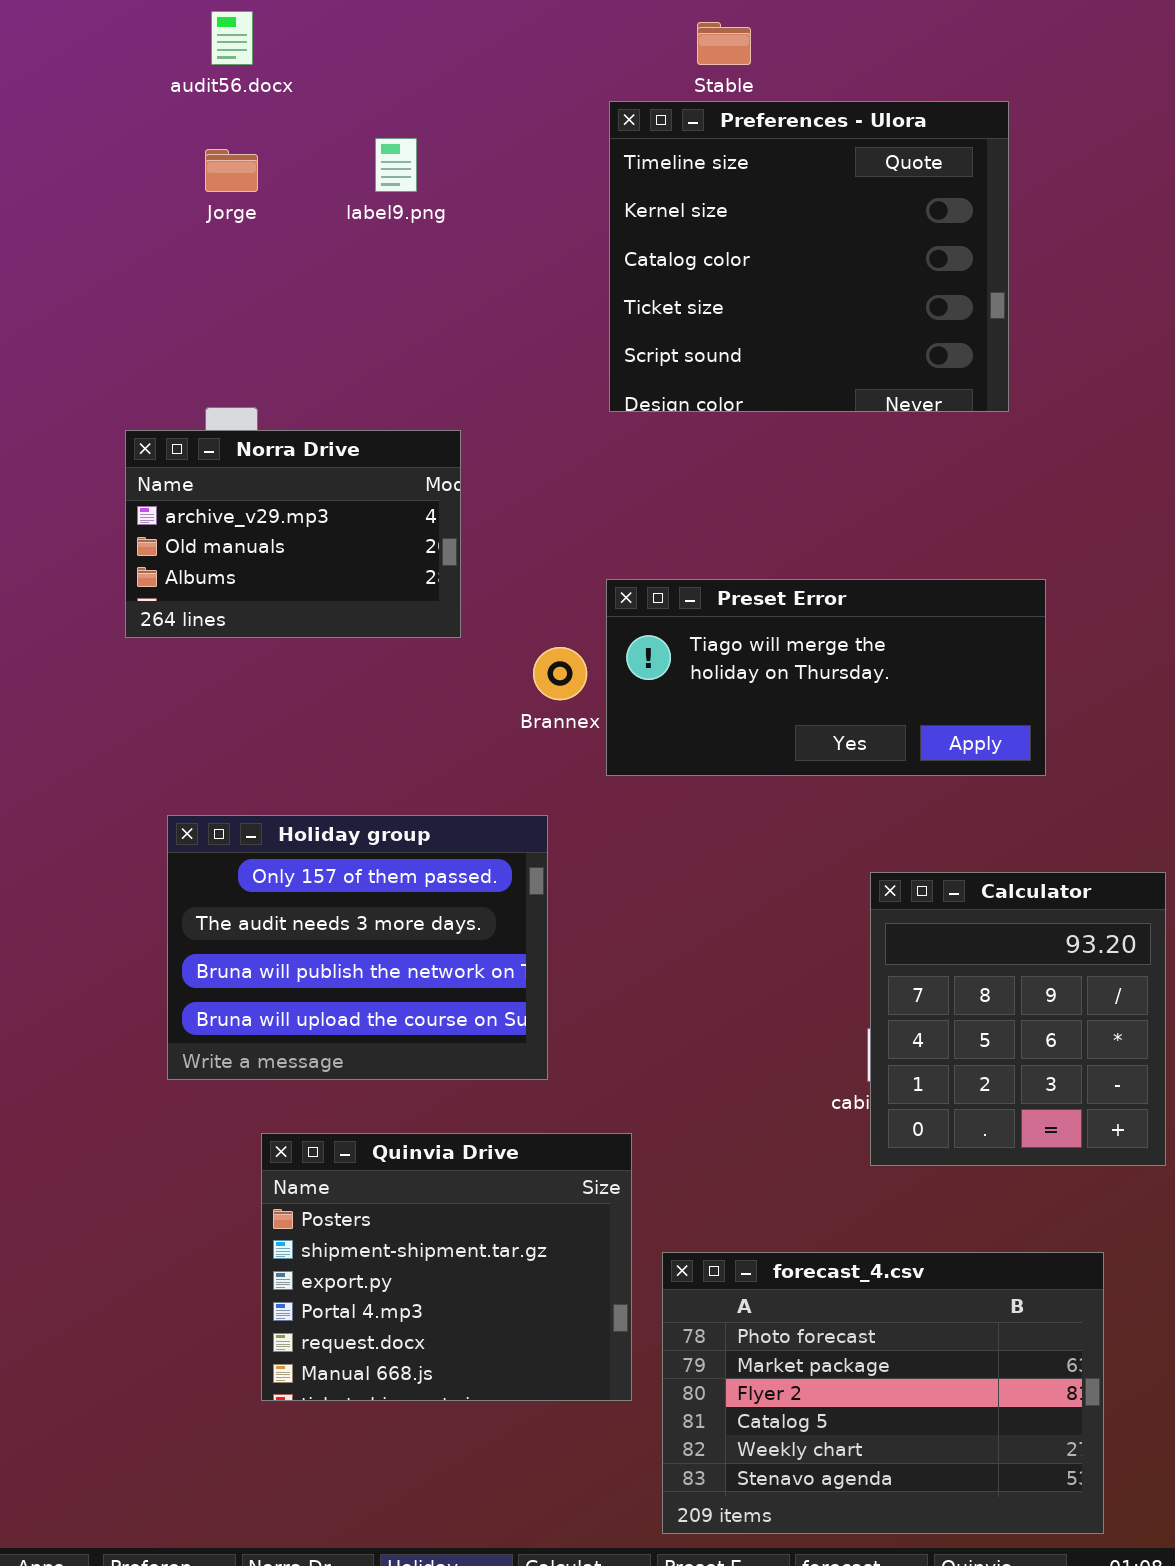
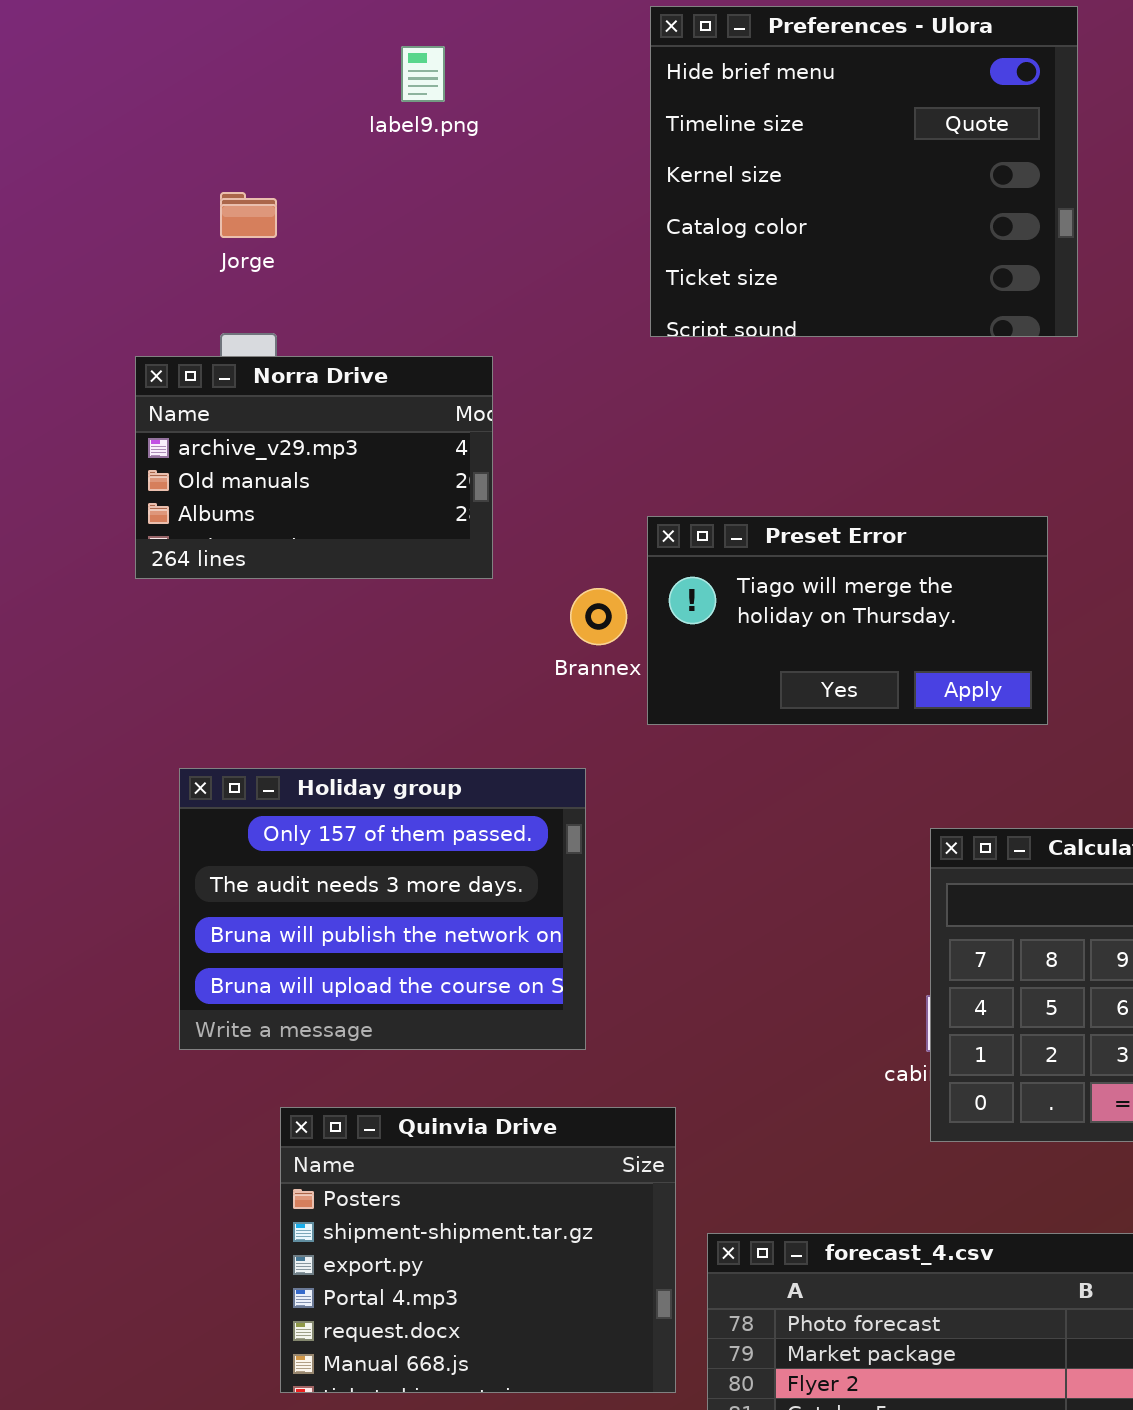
Preferences - Ulora: [609,101,1009,412] -> [650,6,1078,337], scrolled up 1 row
Jorge: [205,149,258,192] -> [220,192,277,238], moved
Preset Error: [606,579,1046,776] -> [647,516,1048,725], resized

